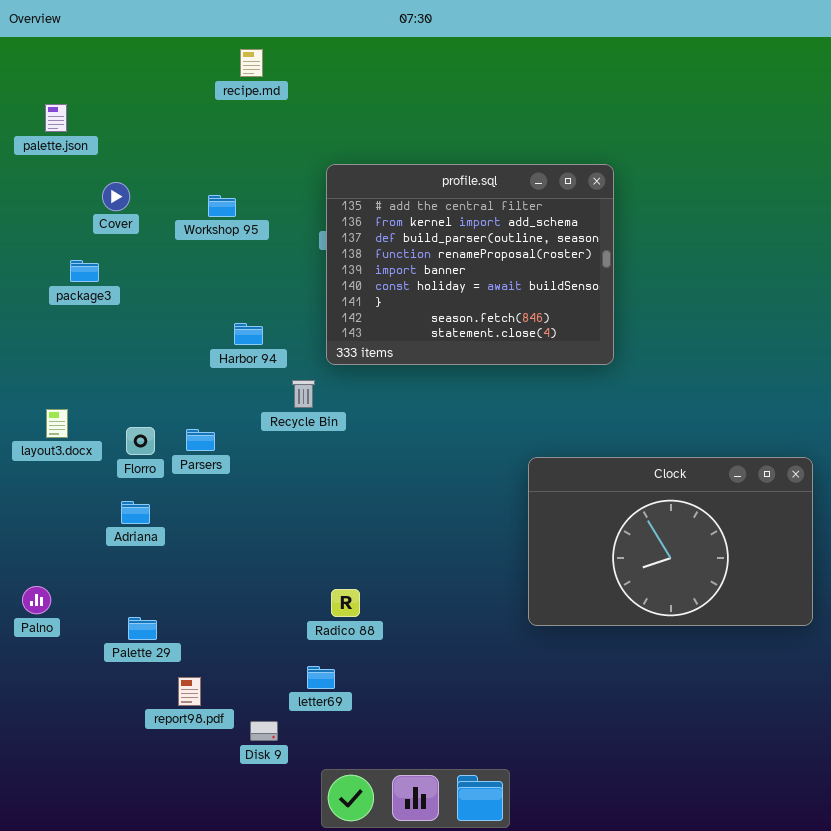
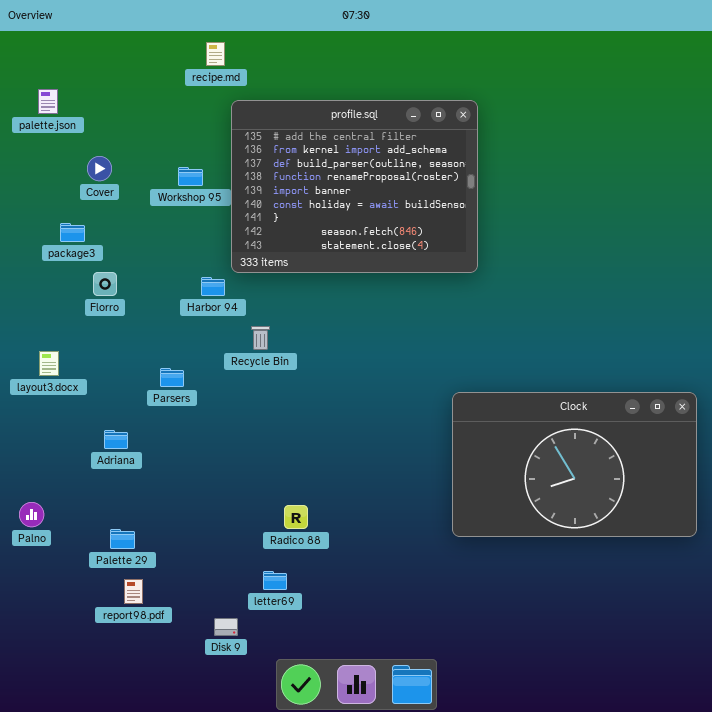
profile.sql: [326,164,614,365] -> [231,100,478,273], moved
Florro: [126,427,155,455] -> [93,272,117,296], moved
report98.pdf: [178,677,201,706] -> [124,579,143,604], moved

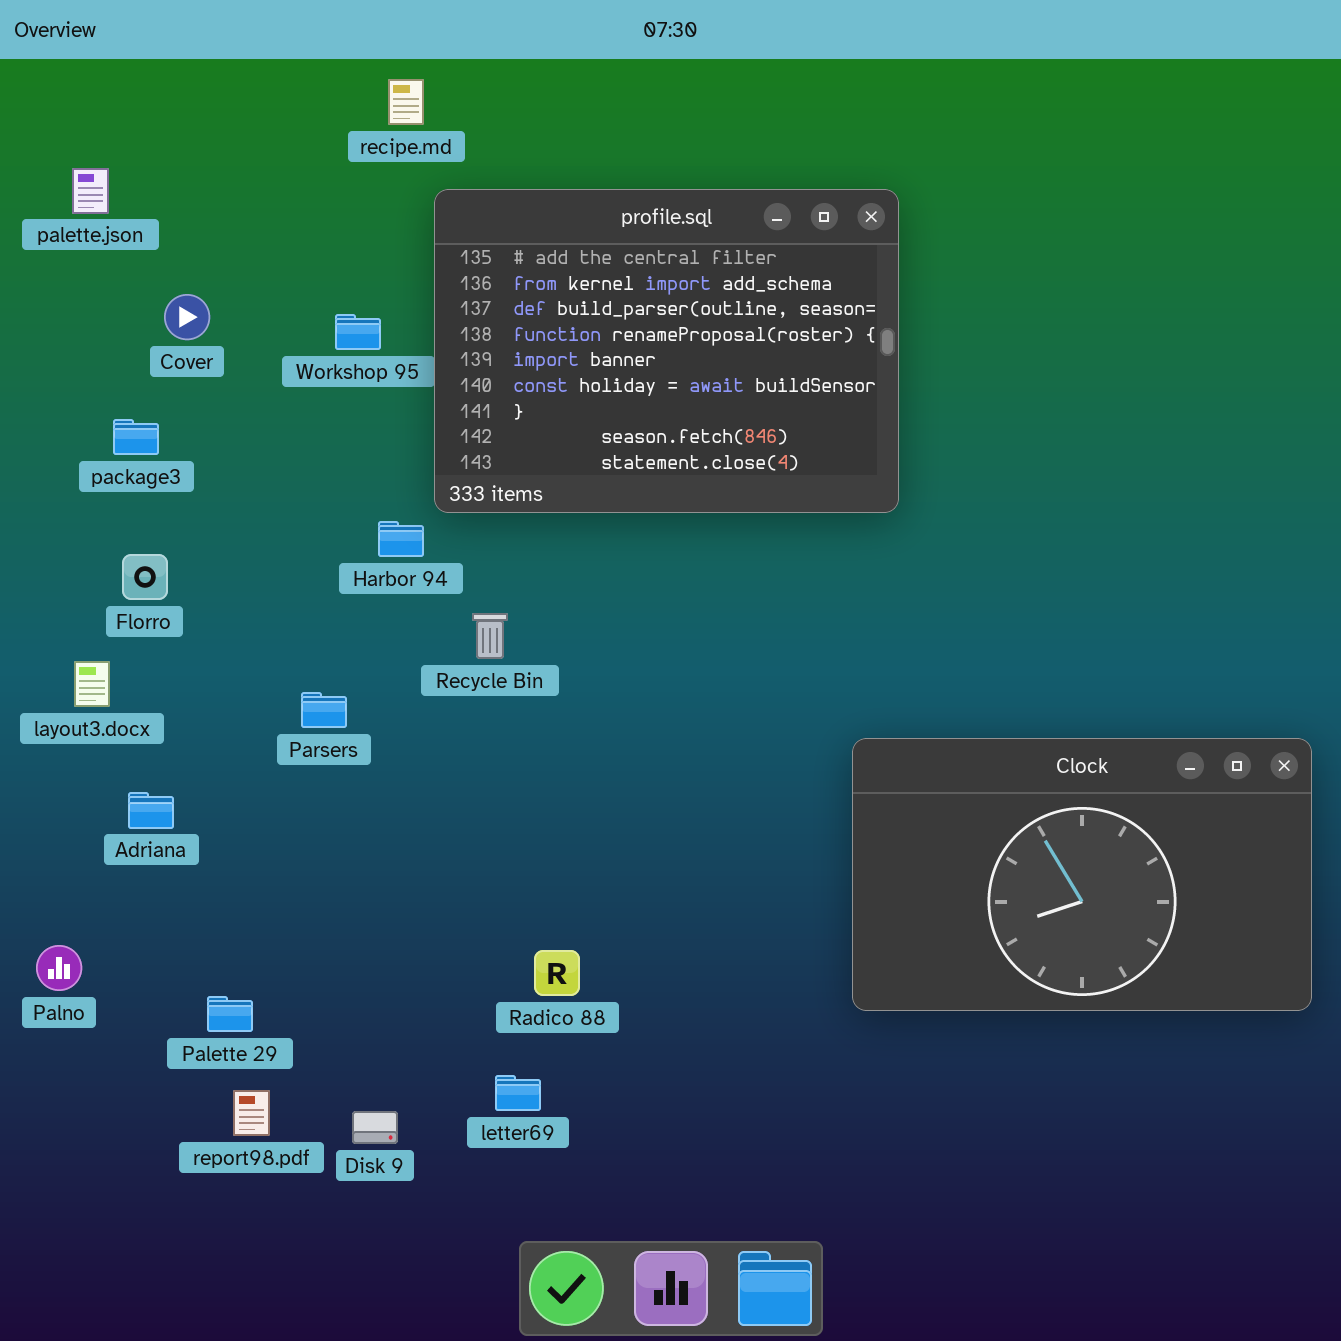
Florro: [93,272,117,296] -> [122,554,168,600], moved
Adriana: [104,430,128,449] -> [128,792,174,829], moved
Disk 9: [214,618,238,636] -> [352,1111,398,1144], moved

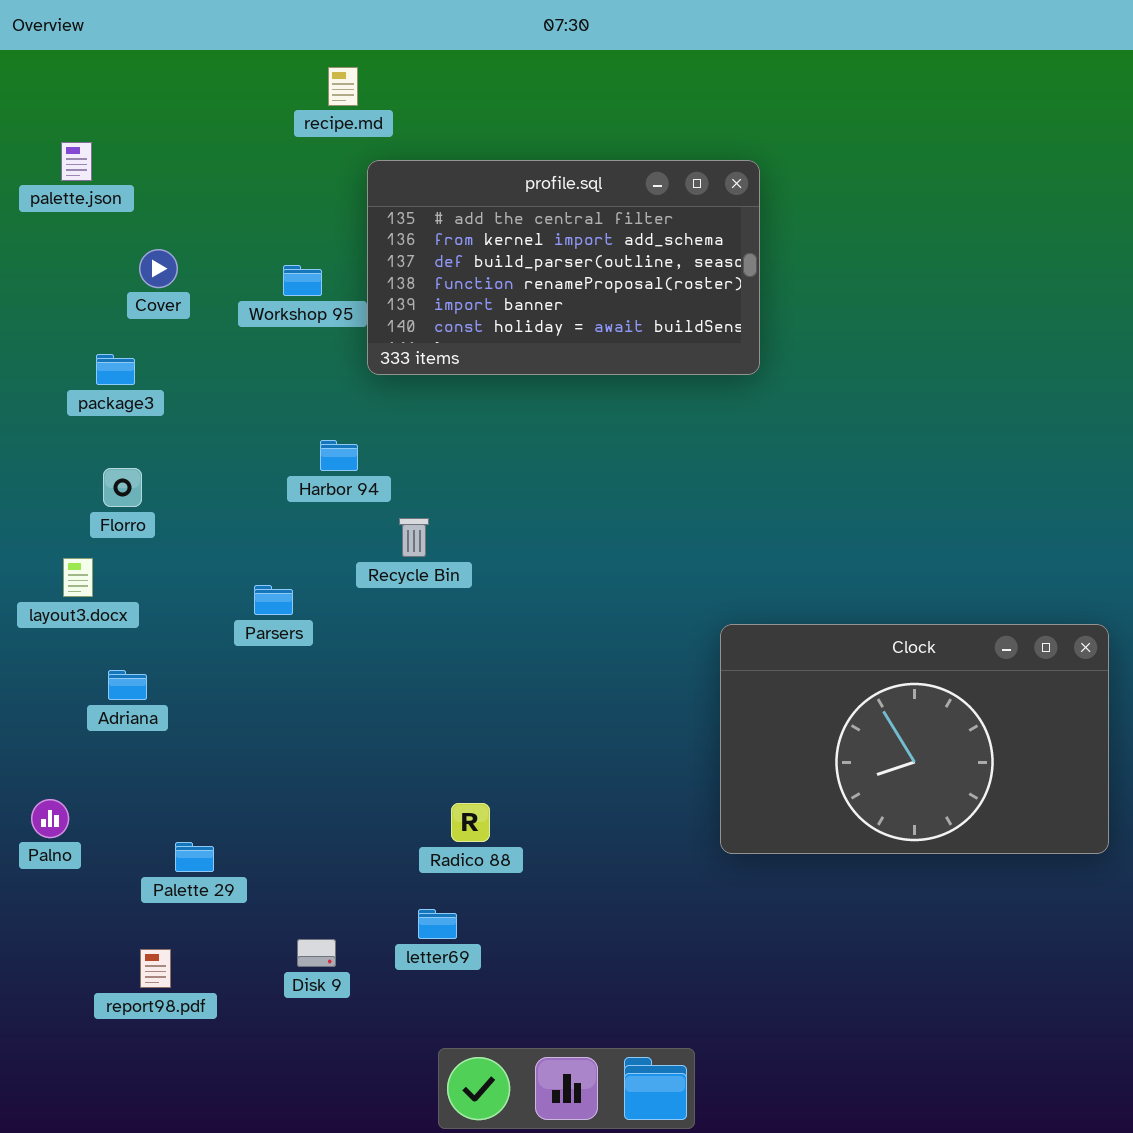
profile.sql: [434,189,899,513] -> [367,160,760,375], resized
report98.pdf: [233,1090,270,1136] -> [140,949,171,988], moved

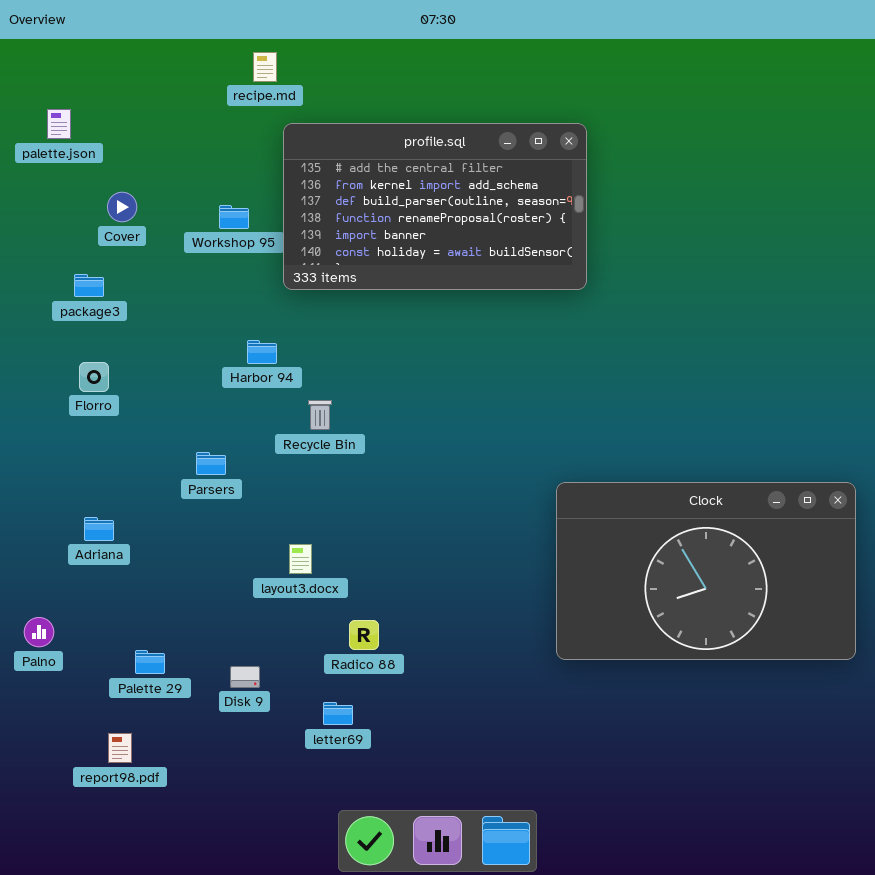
layout3.docx: [63,558,93,597] -> [289,544,312,574], moved
Disk 9: [297,939,336,967] -> [230,666,260,688], moved

